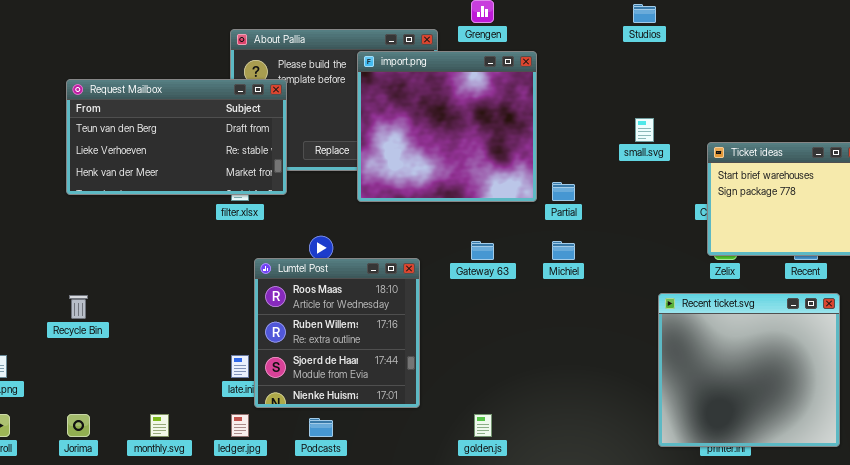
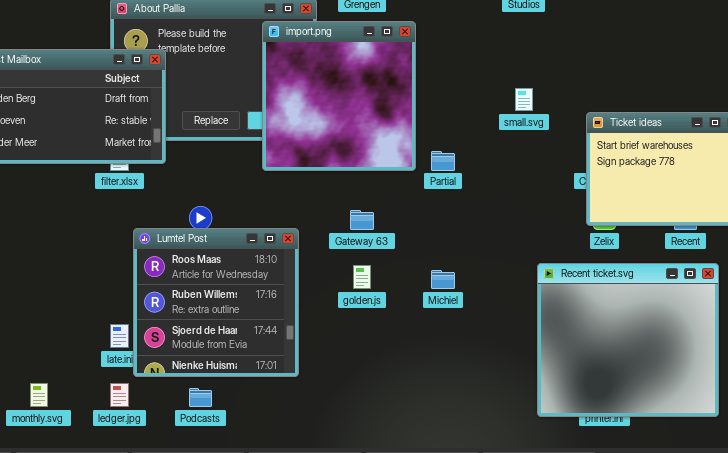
import.png: [357,51,537,202] -> [262,21,416,171], resized
Michiel: [552,241,575,260] -> [431,270,455,289], moved
golden.js: [474,414,492,437] -> [353,265,371,289], moved

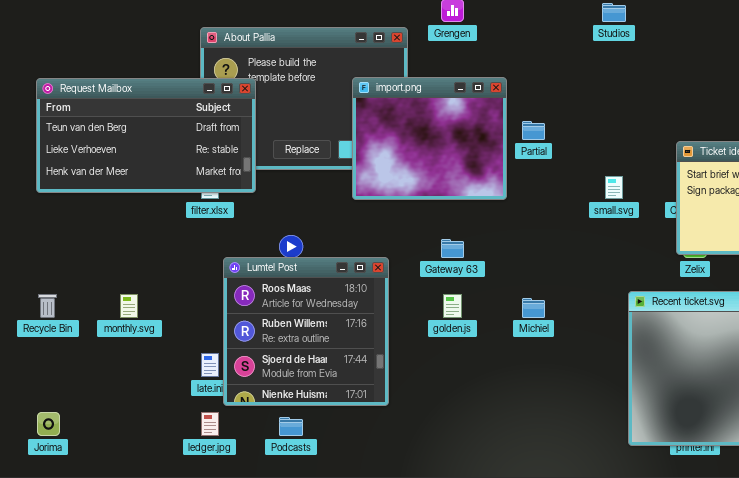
import.png: [262,21,416,171] -> [352,77,507,200], resized
small.svg: [515,88,533,111] -> [605,176,623,199], moved
Partial: [431,151,455,171] -> [522,121,545,140], moved
monthly.svg: [30,383,48,407] -> [120,294,138,318], moved

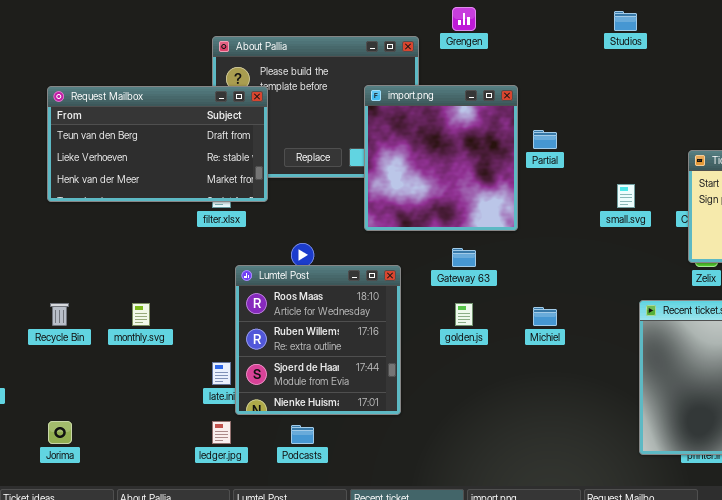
import.png: [352,77,507,200] -> [364,85,518,231], resized

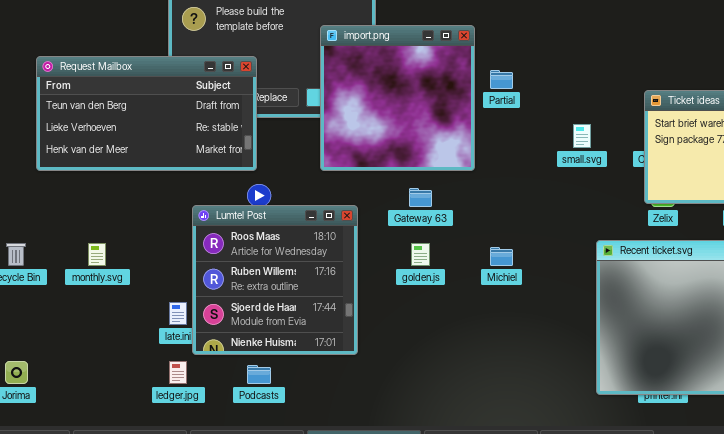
Request Mailbox: [47,86,268,202] -> [36,56,257,171], moved

